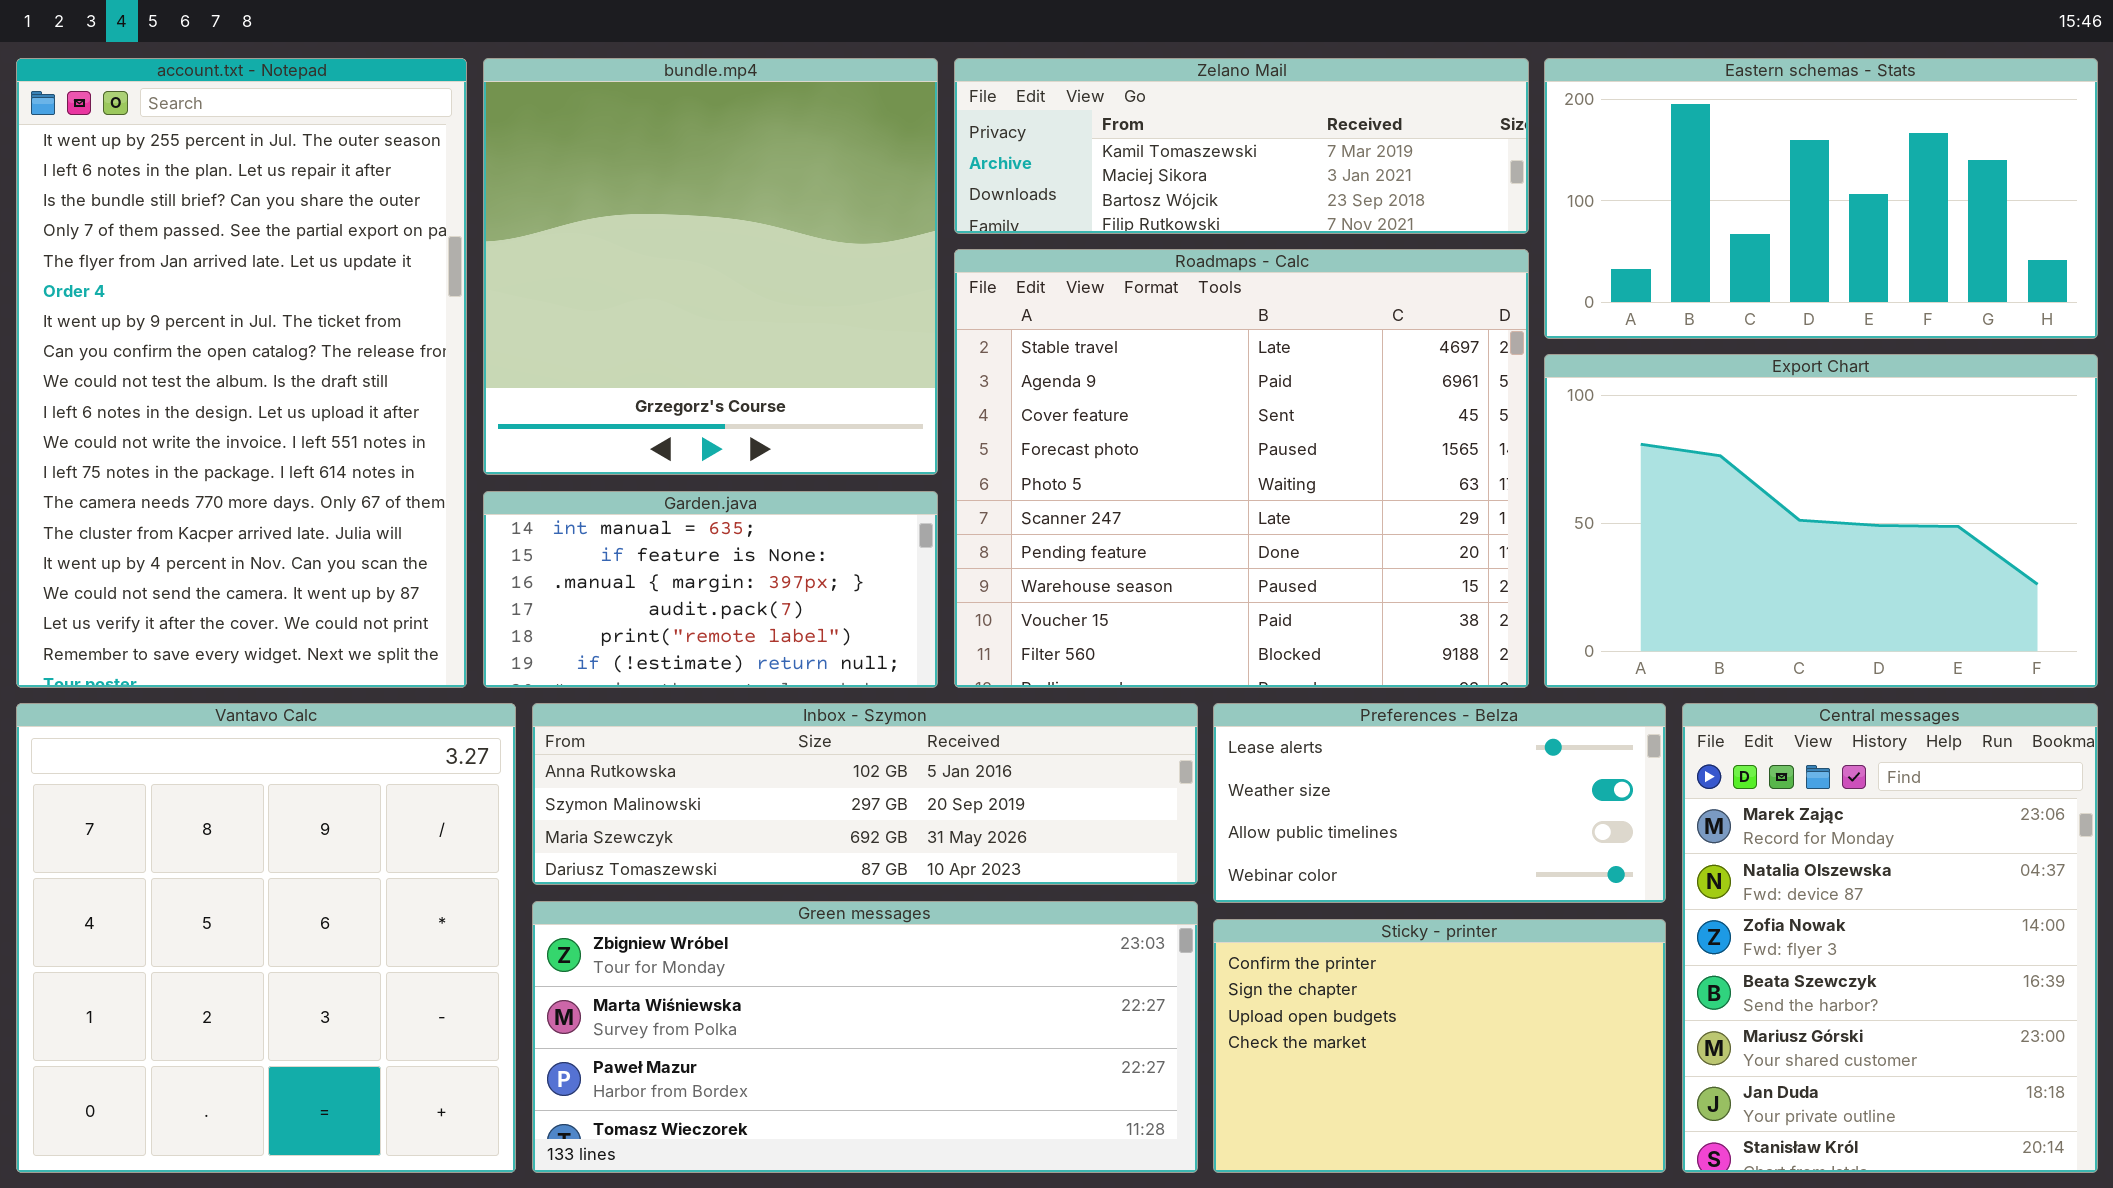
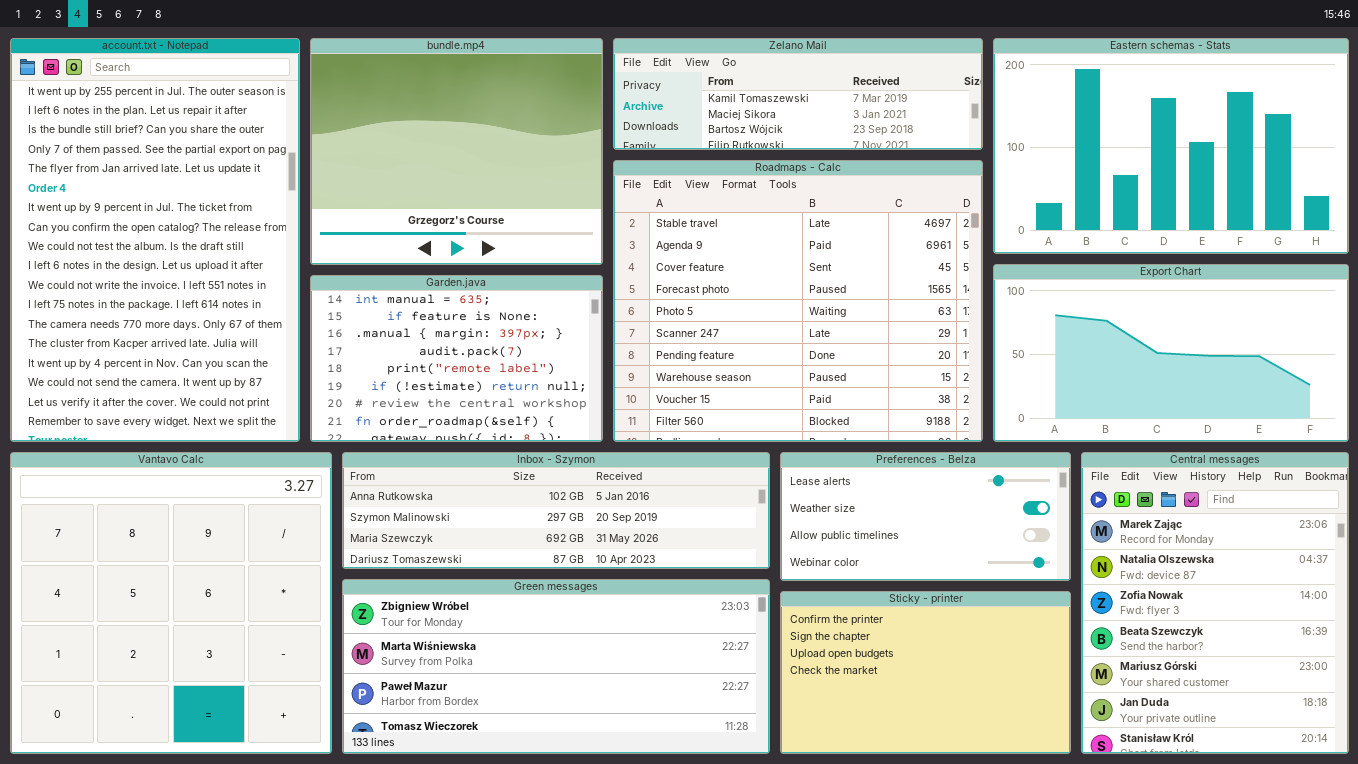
bundle.mp4: [483,58,938,475] -> [310,38,603,265], resized
Eastern schemas - Stats: [1544,58,2098,339] -> [993,38,1349,254], resized
Export Chart: [1544,354,2098,688] -> [993,264,1349,442], resized
Garden.java: [483,491,938,688] -> [310,275,603,442], resized

